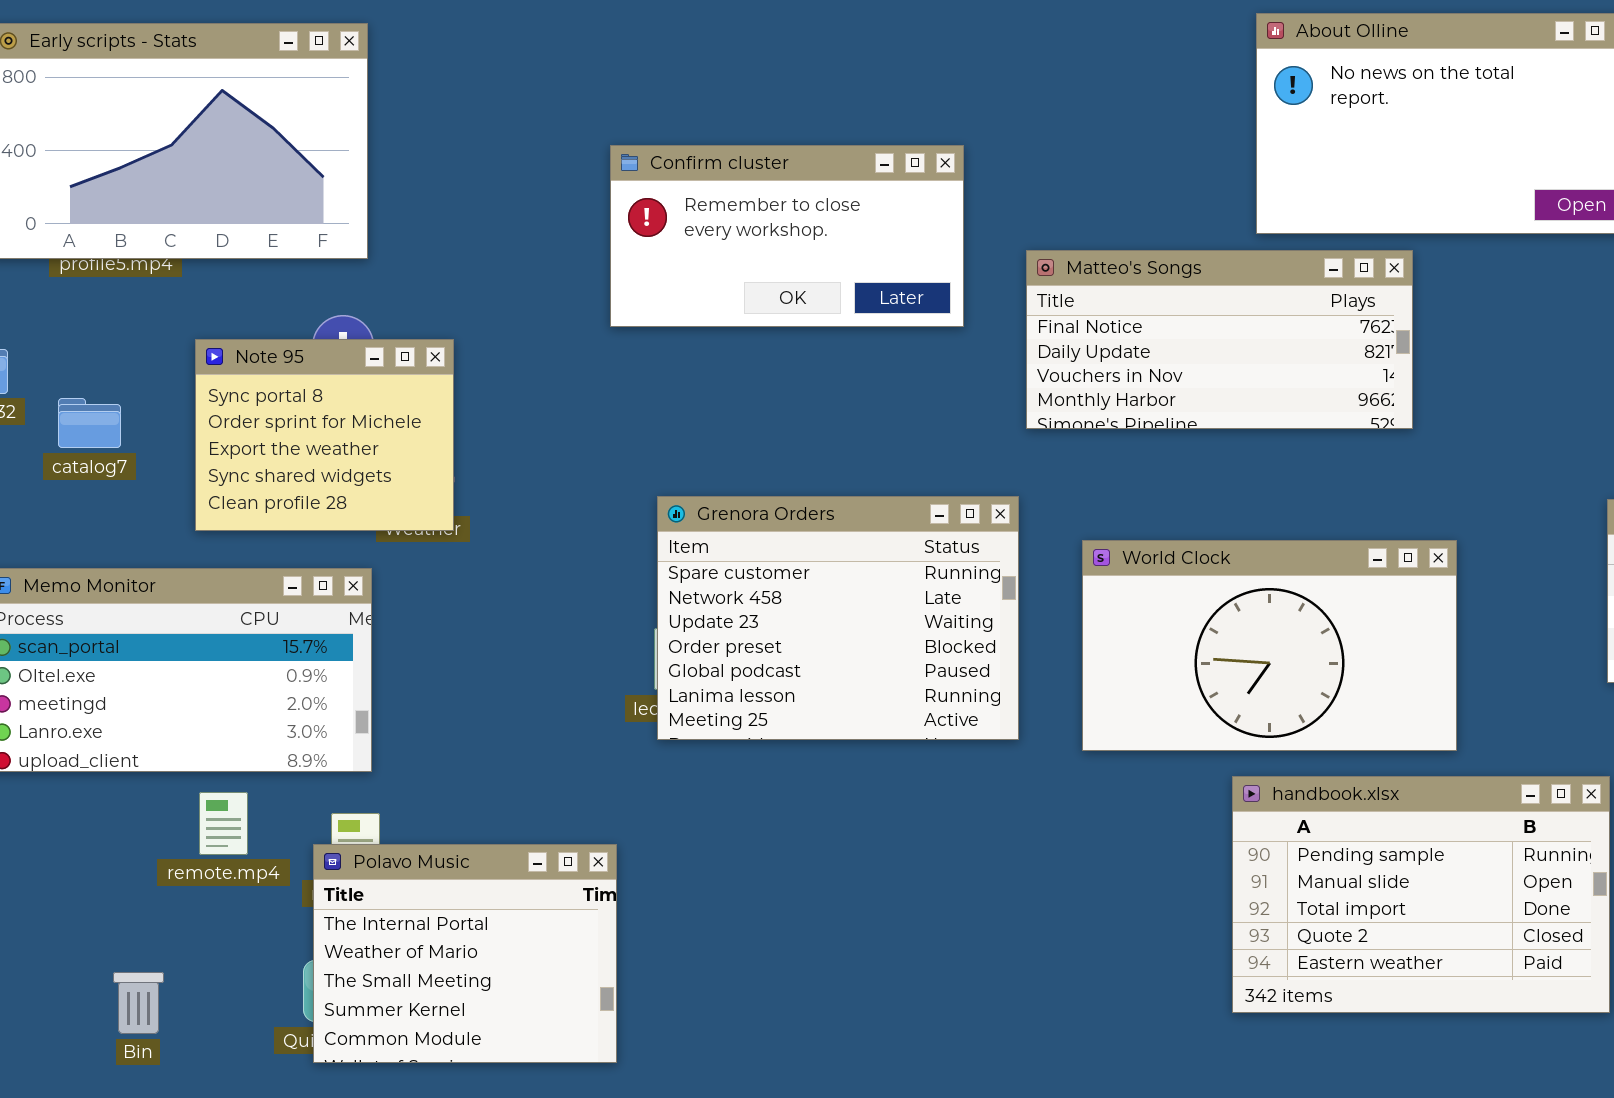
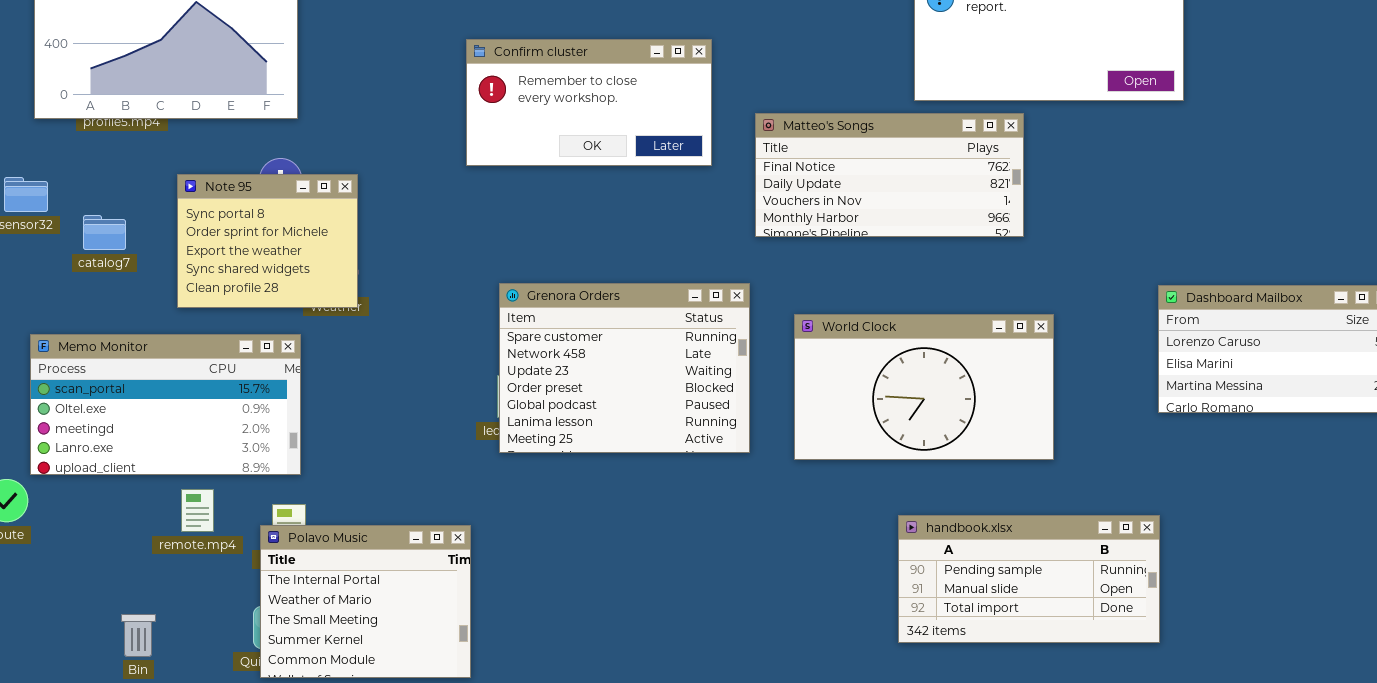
handbook.xlsx: [1232,776,1610,1013] -> [898,515,1160,643], resized

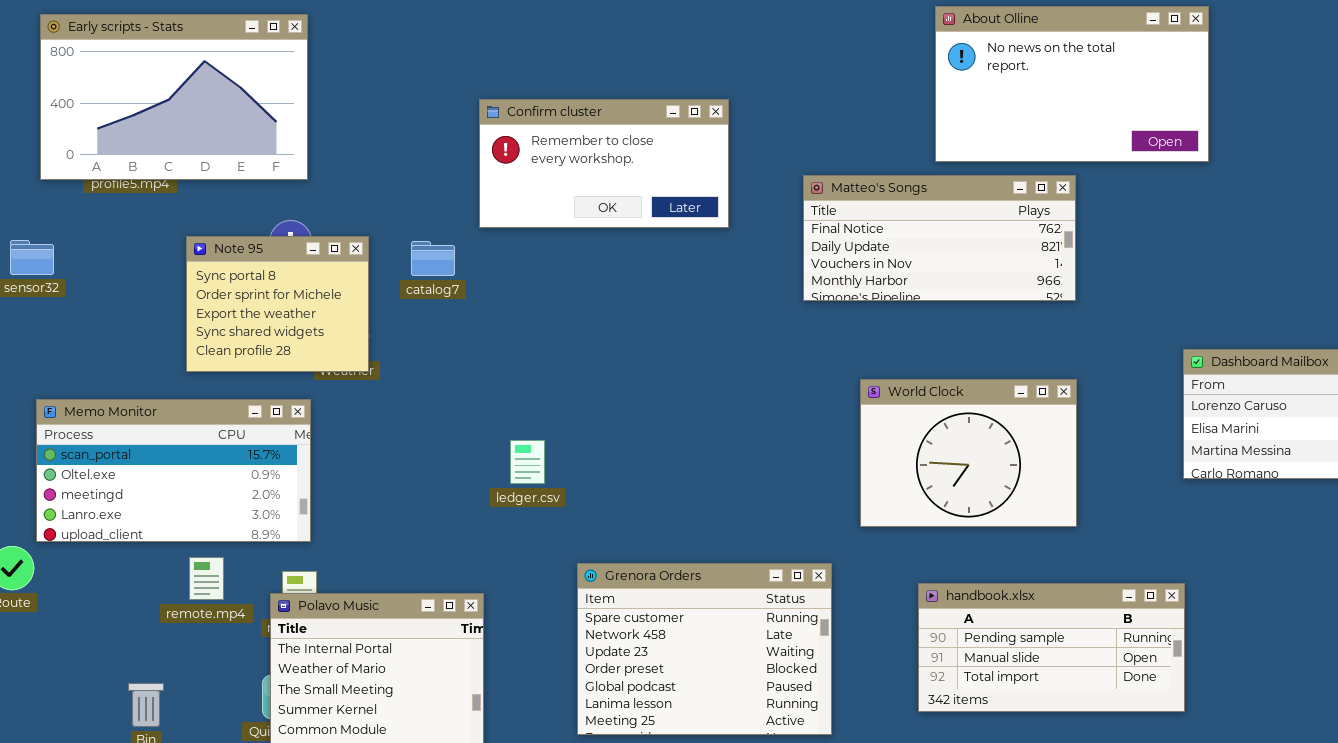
Matteo's Songs: [755,113,1024,237] -> [803,175,1076,301], moved
catalog7: [83,215,126,250] -> [411,241,455,276], moved
Grenora Orders: [499,283,750,453] -> [577,563,832,735], moved
World Clock: [794,314,1054,460] -> [860,379,1077,527], resized

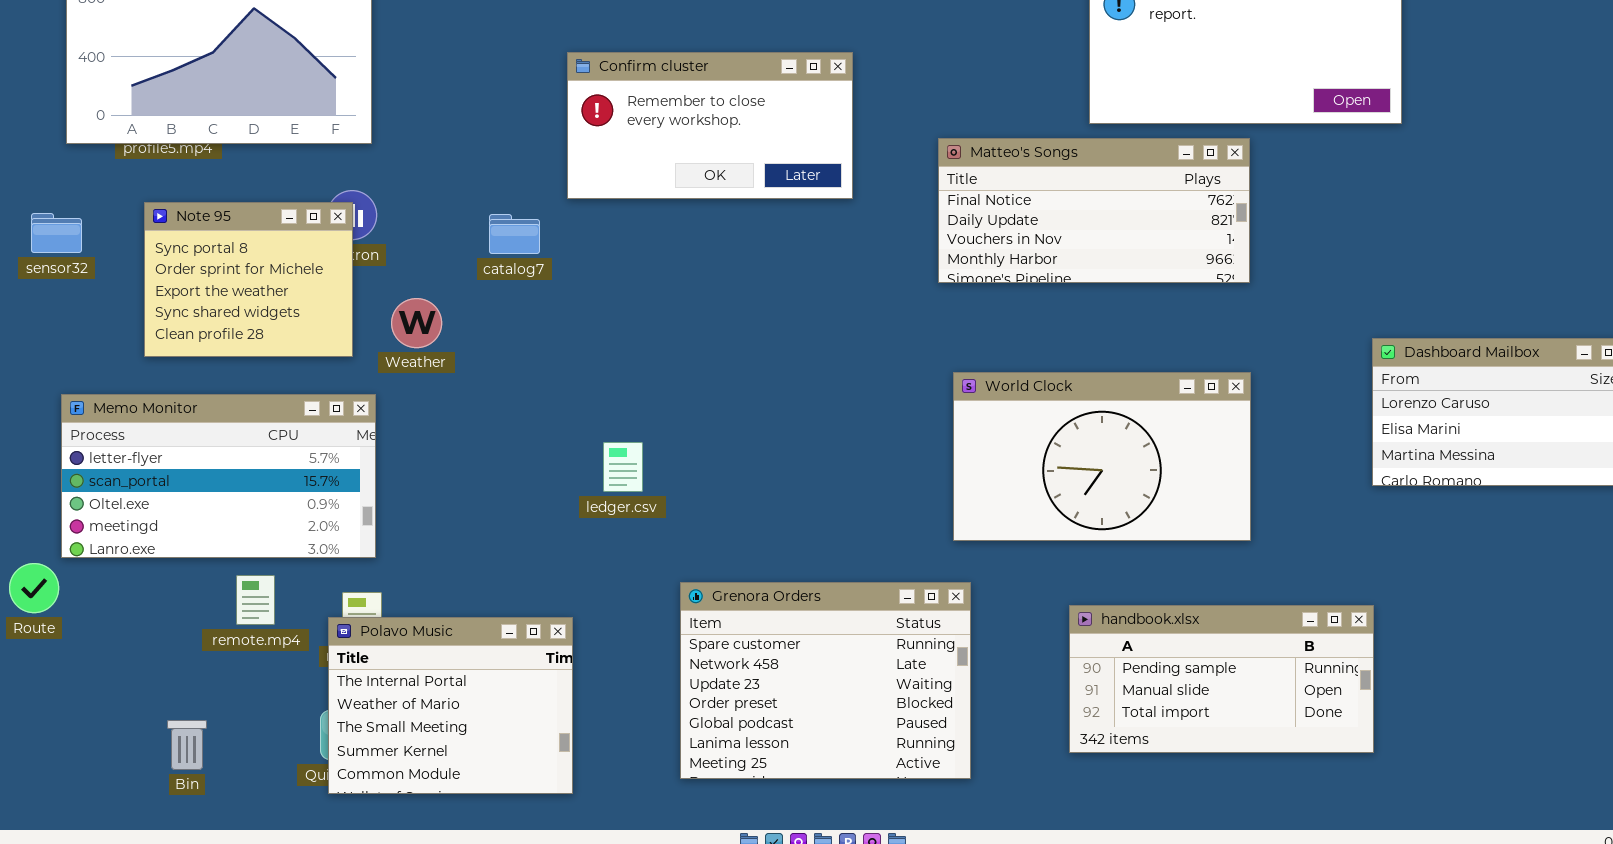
Note 95: [186,236,369,372] -> [144,202,353,357], moved
World Clock: [860,379,1077,527] -> [953,372,1251,541], resized
Memo Monitor: [36,399,311,542] -> [61,394,376,558], scrolled up 1 row

